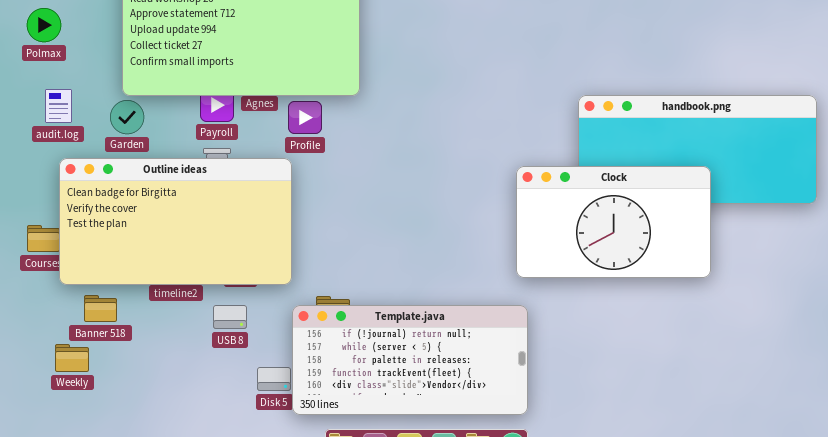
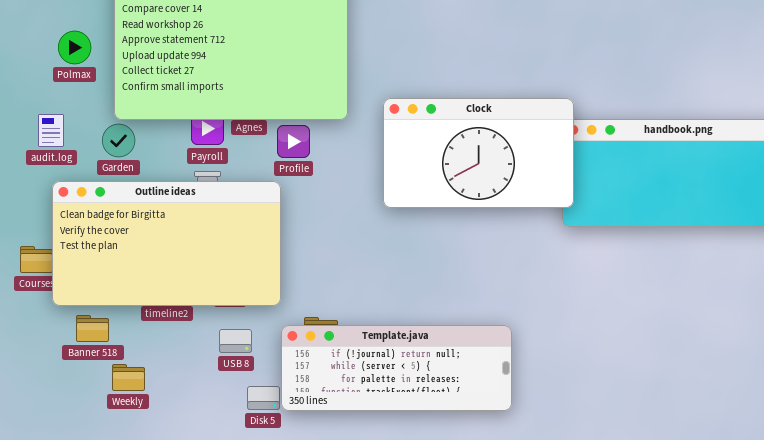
Polmax: [27,8,61,42] -> [58,31,91,64], moved
Clock: [516,166,711,278] -> [383,98,574,208], moved
USB 8: [213,305,247,329] -> [219,329,252,353], moved
Template.java: [292,305,528,415] -> [281,325,512,411], resized
Weekly: [55,344,89,372] -> [112,364,145,391], moved

